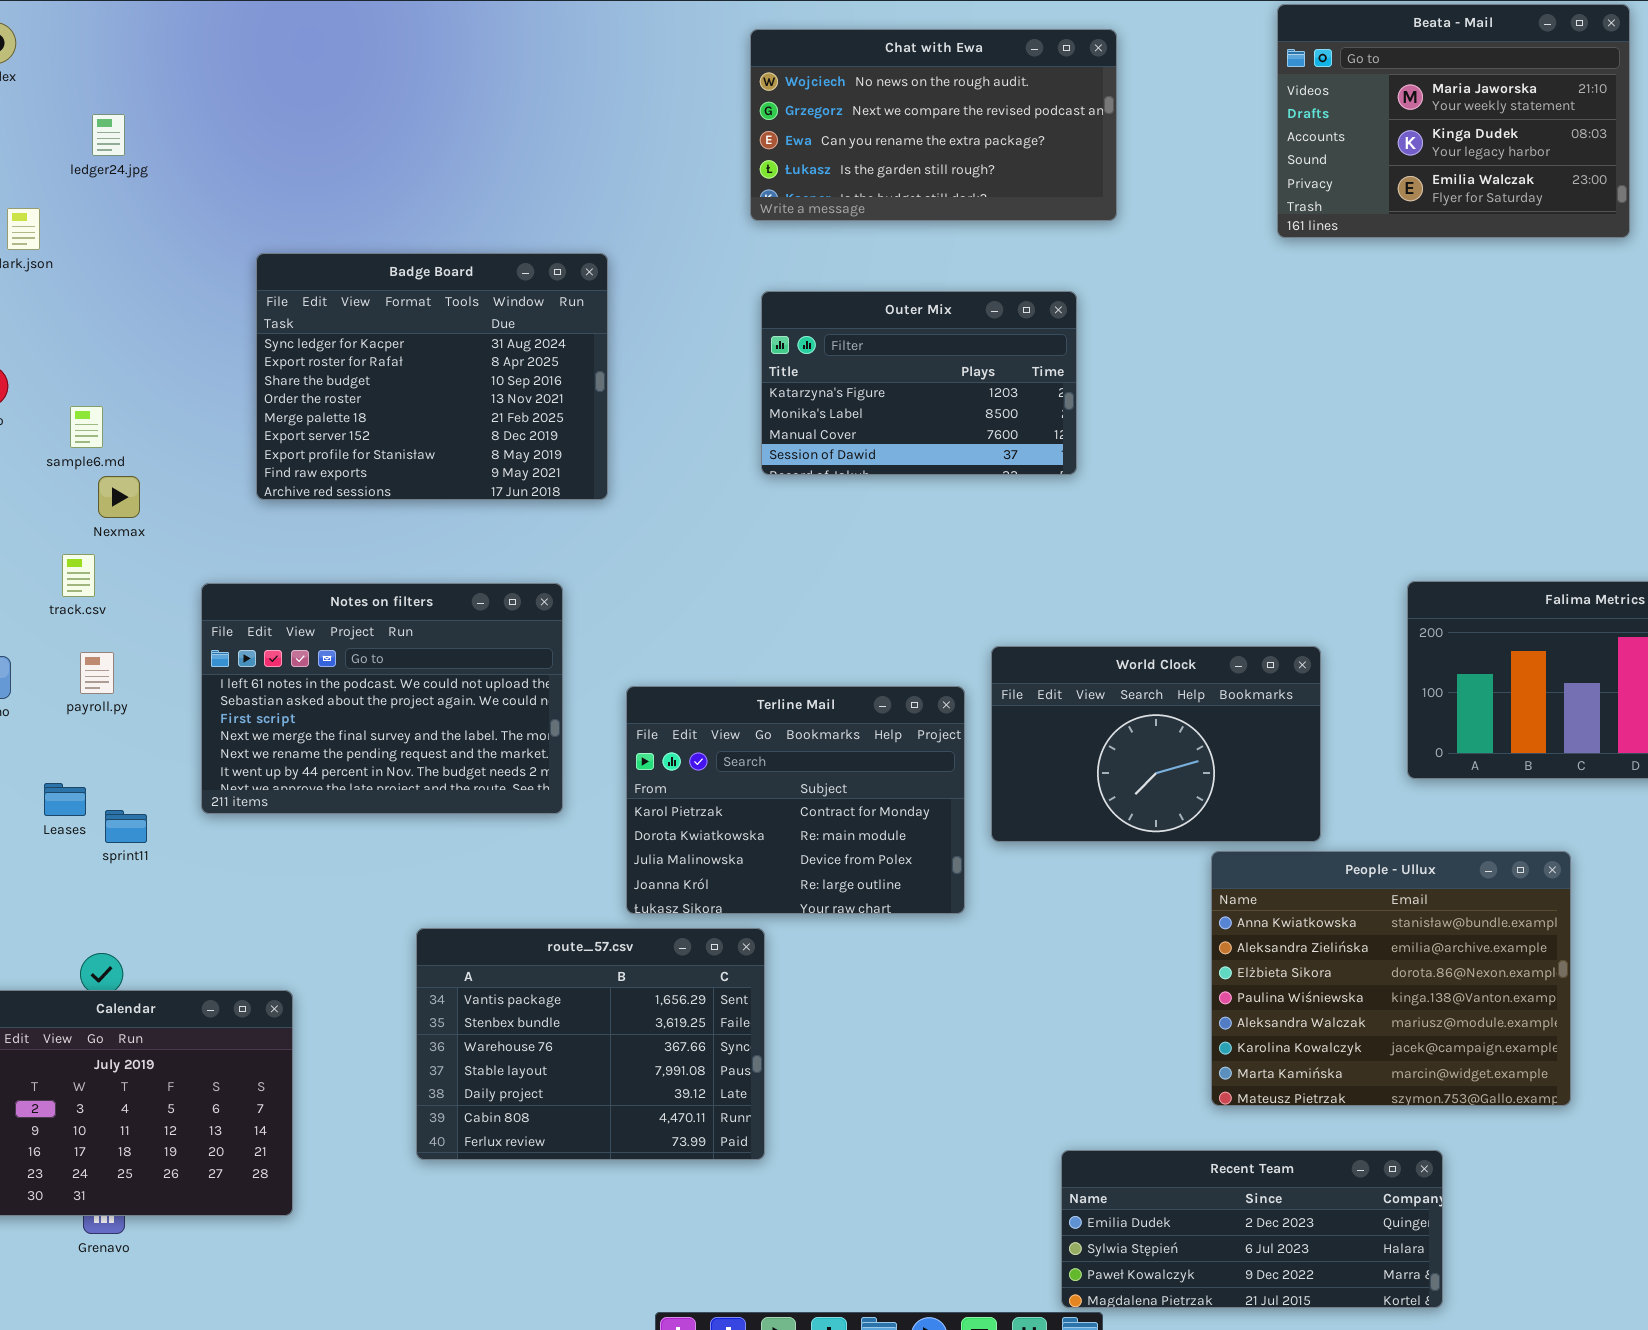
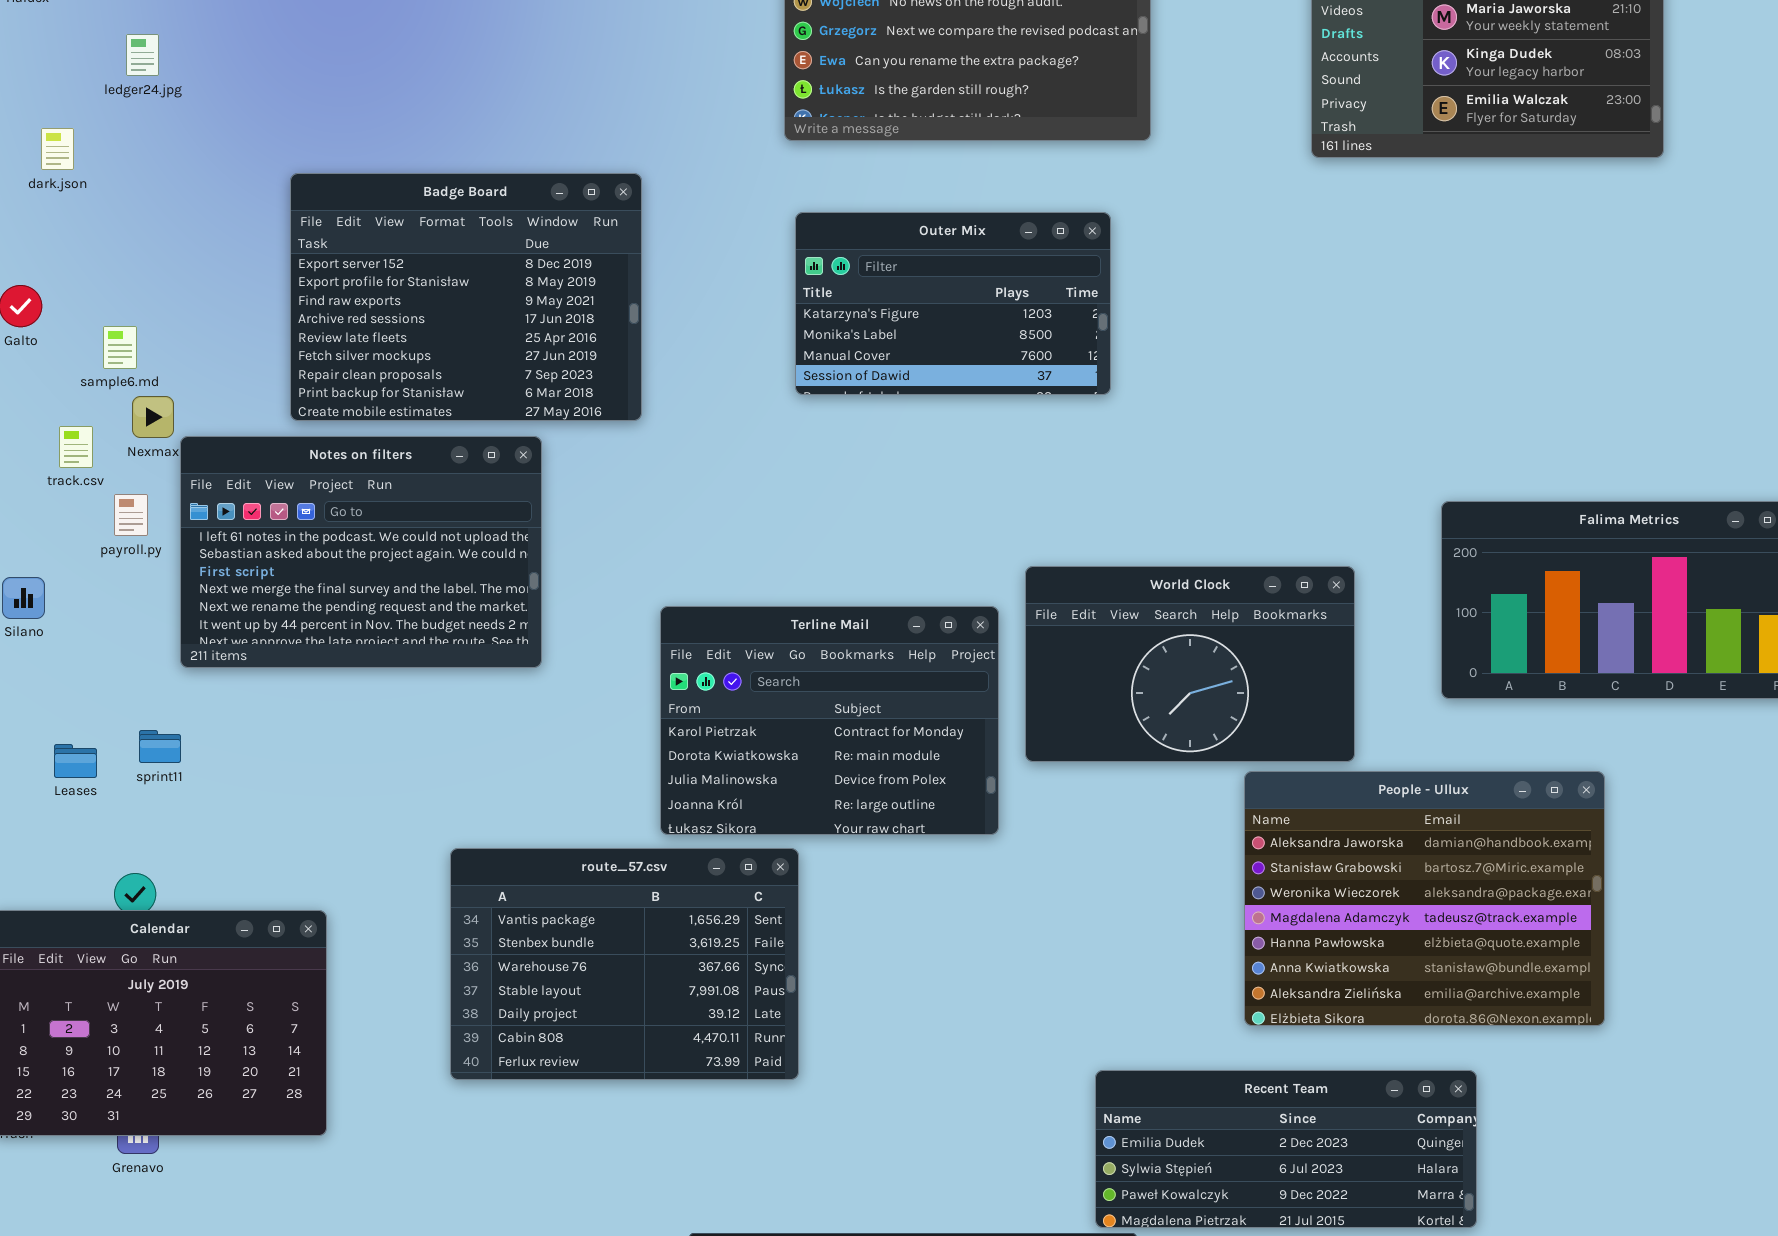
Badge Board: [256,253,608,500] -> [290,173,642,421], scrolled down 5 rows
track.csv: [62,554,95,597] -> [59,426,93,468], moved
Notes on filters: [201,583,563,814] -> [180,436,542,668], moved
payroll.py: [80,652,114,694] -> [114,494,148,536], moved
Leases: [44,783,86,816] -> [54,744,97,778], moved
People - Ullux: [1211,851,1571,1106] -> [1244,771,1605,1026], scrolled up 5 rows

